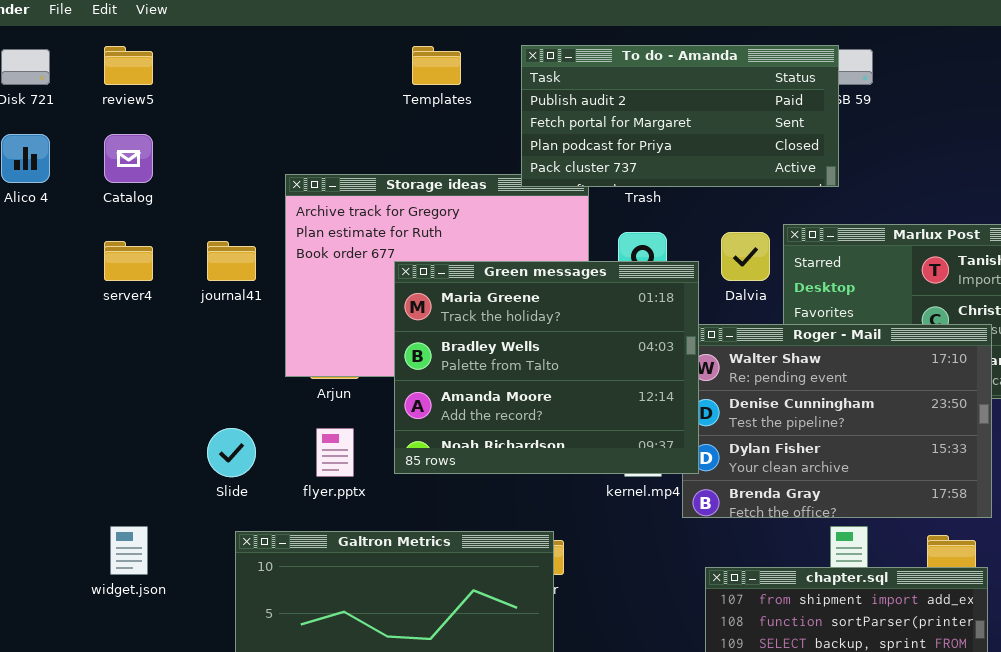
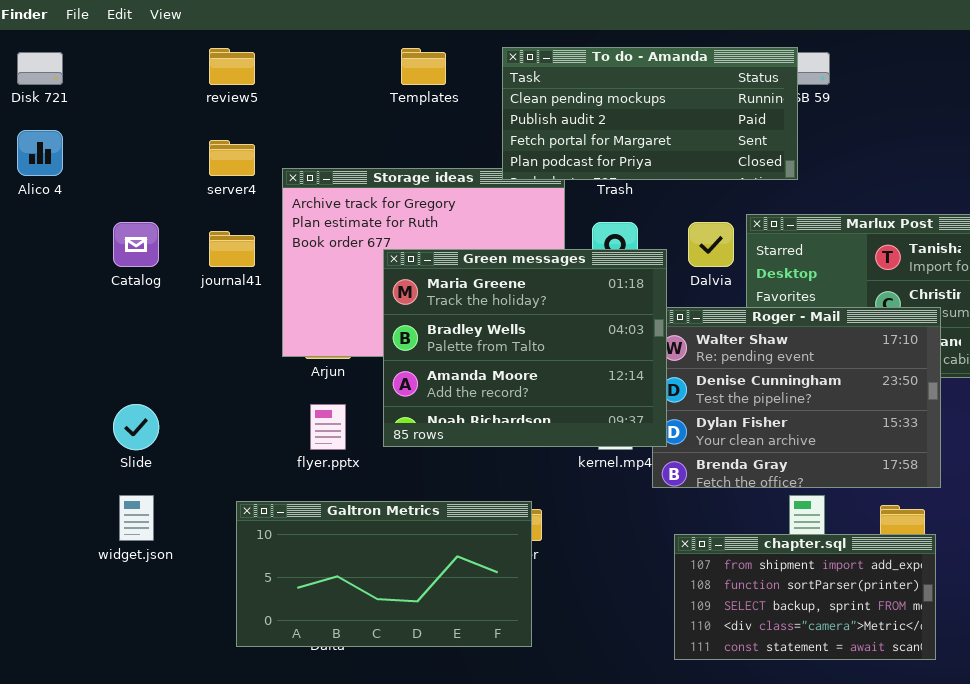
To do - Amanda: [521,45,839,187] -> [502,47,798,180], scrolled up 1 row
review5: [104,46,153,85] -> [209,48,255,85], moved
Catalog: [104,134,153,183] -> [113,222,159,267], moved
server4: [104,241,153,281] -> [209,140,255,176], moved
Slide: [207,428,256,477] -> [113,404,159,450], moved

